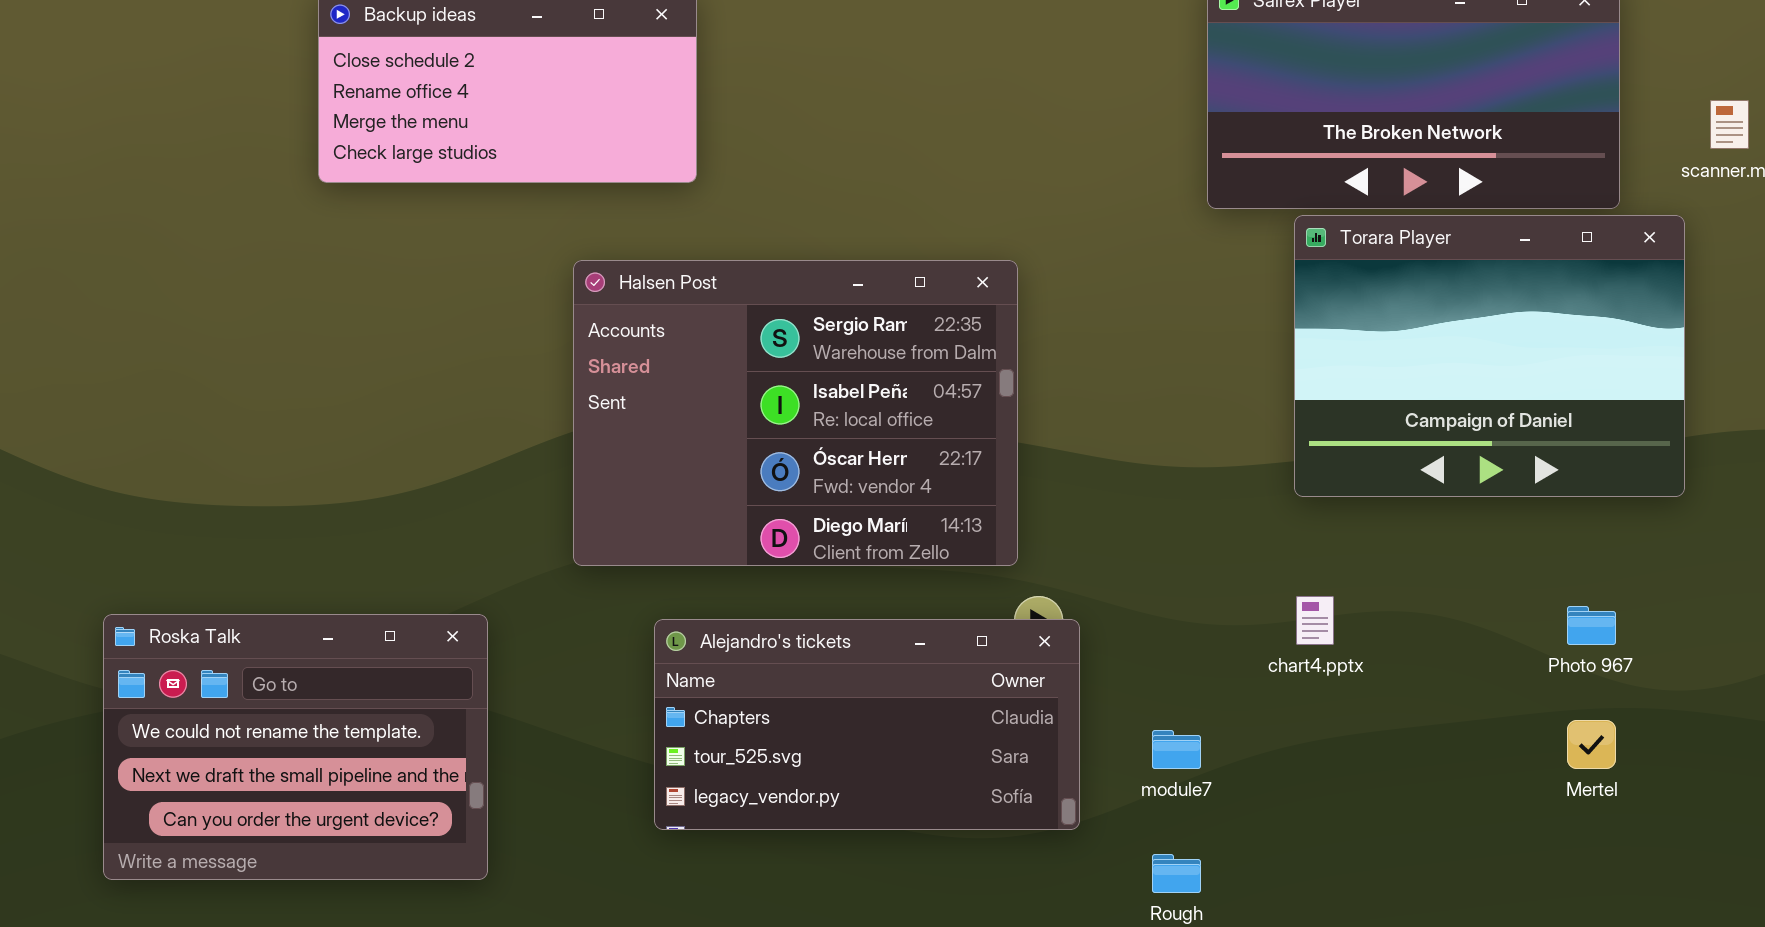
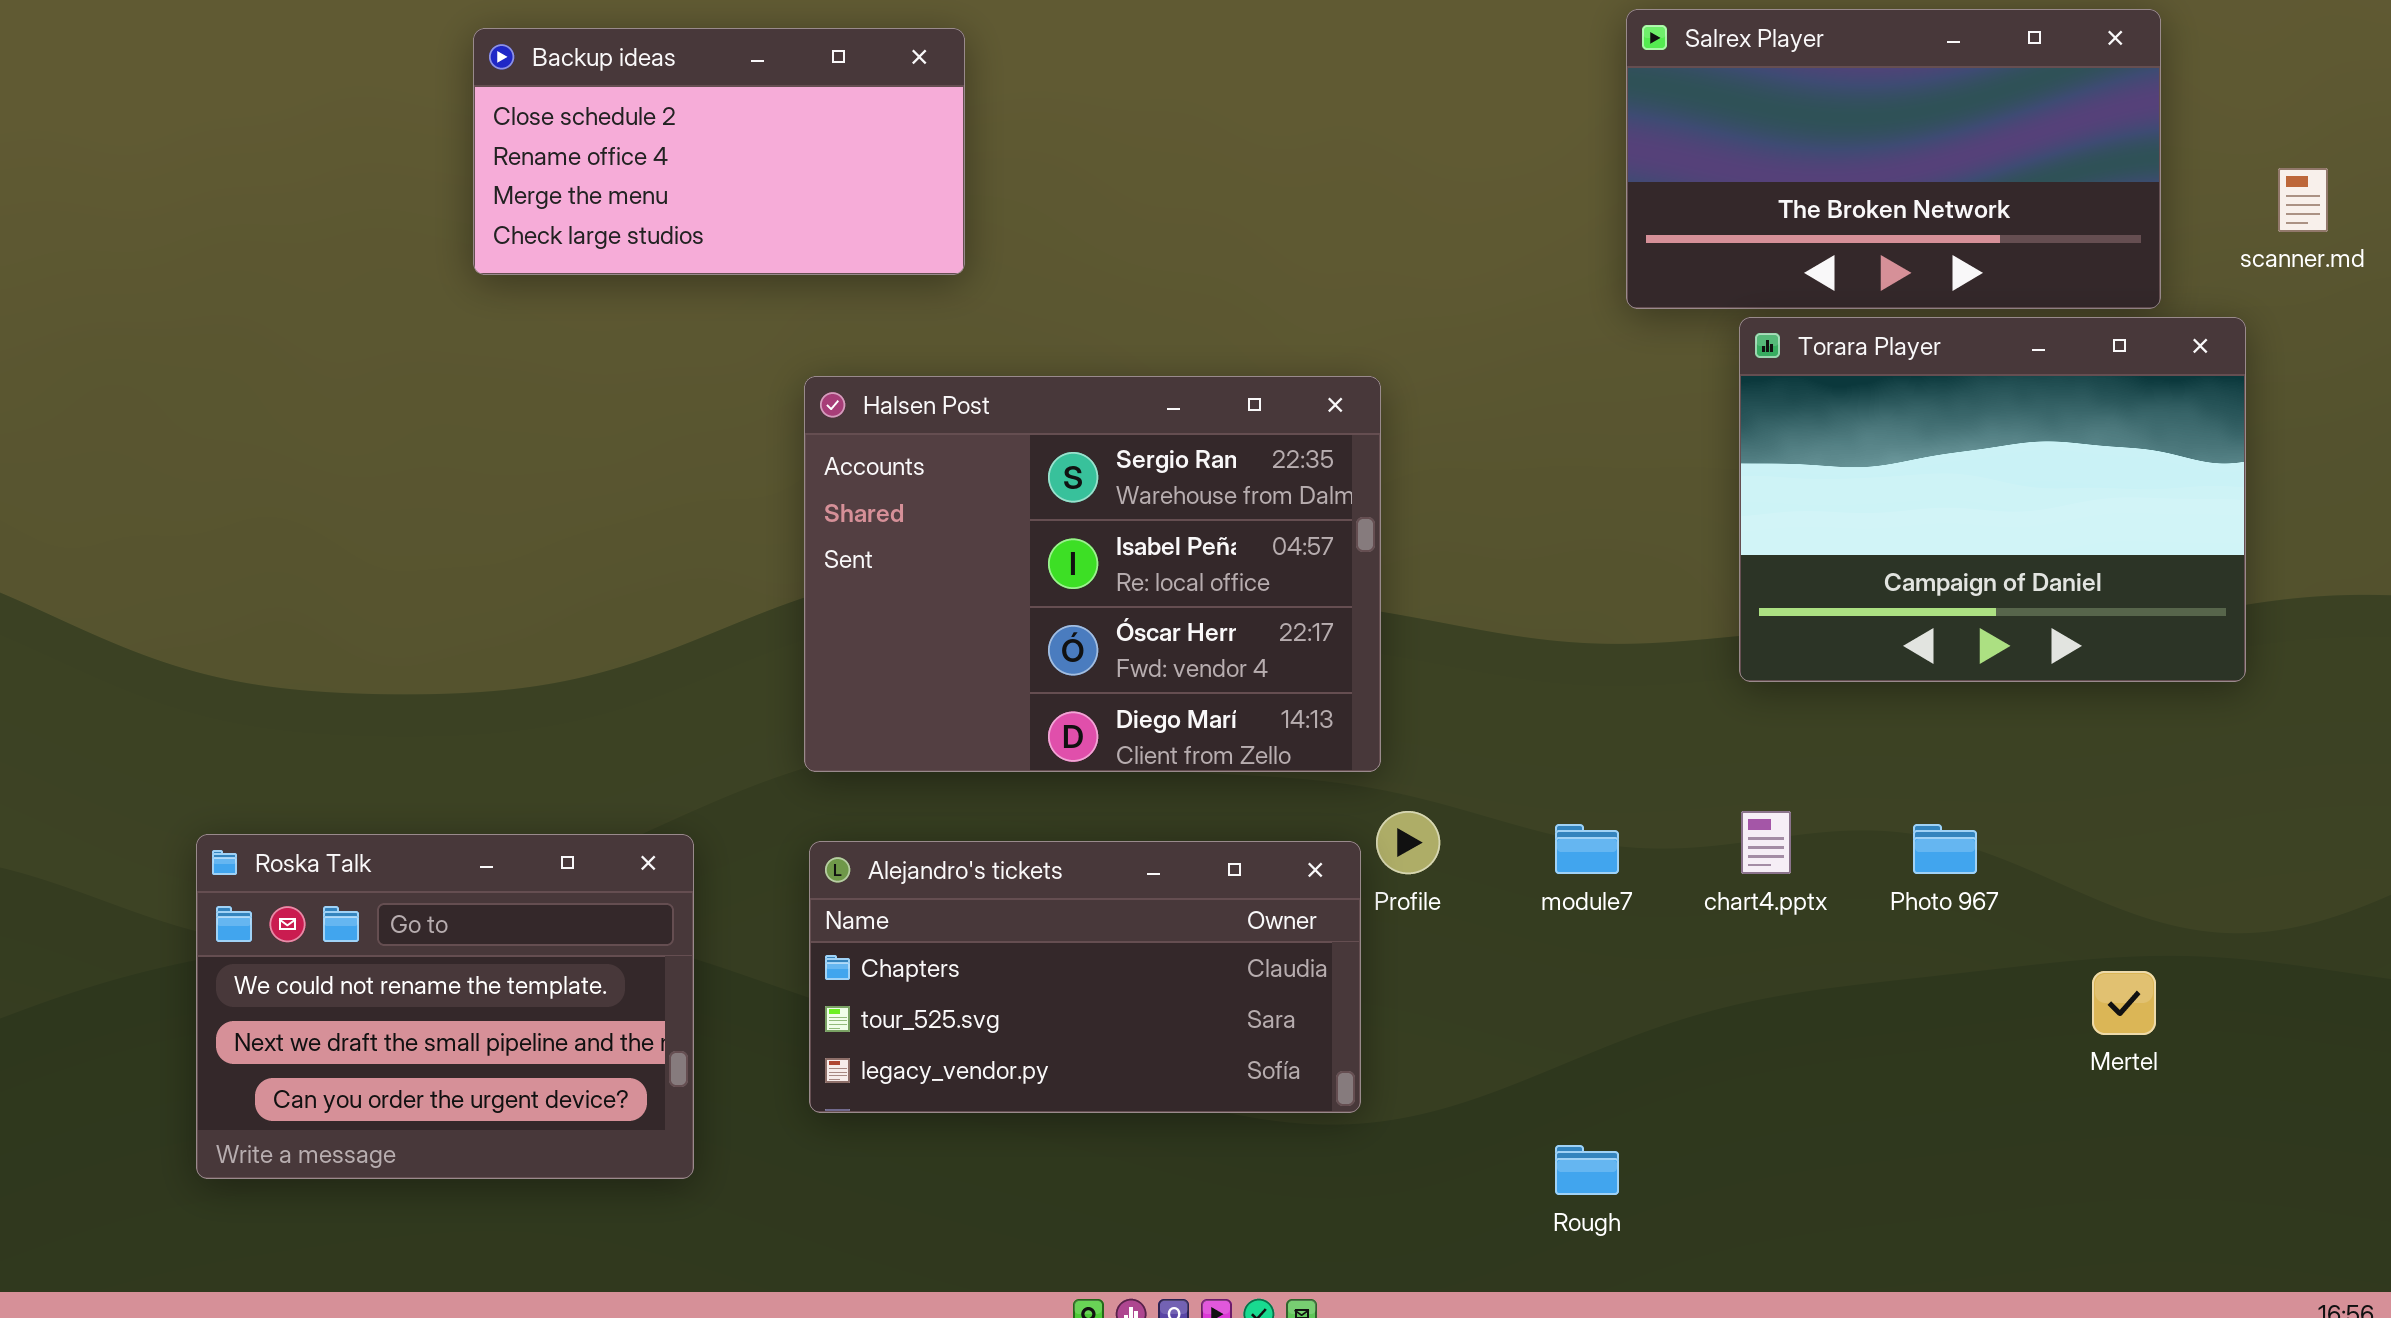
Photo 967: [1567,606,1616,645] -> [1913,824,1977,874], moved
Alejandro's tickets: [654,619,1080,830] -> [809,841,1361,1113], moved
module7: [1152,730,1201,769] -> [1555,824,1619,874], moved

